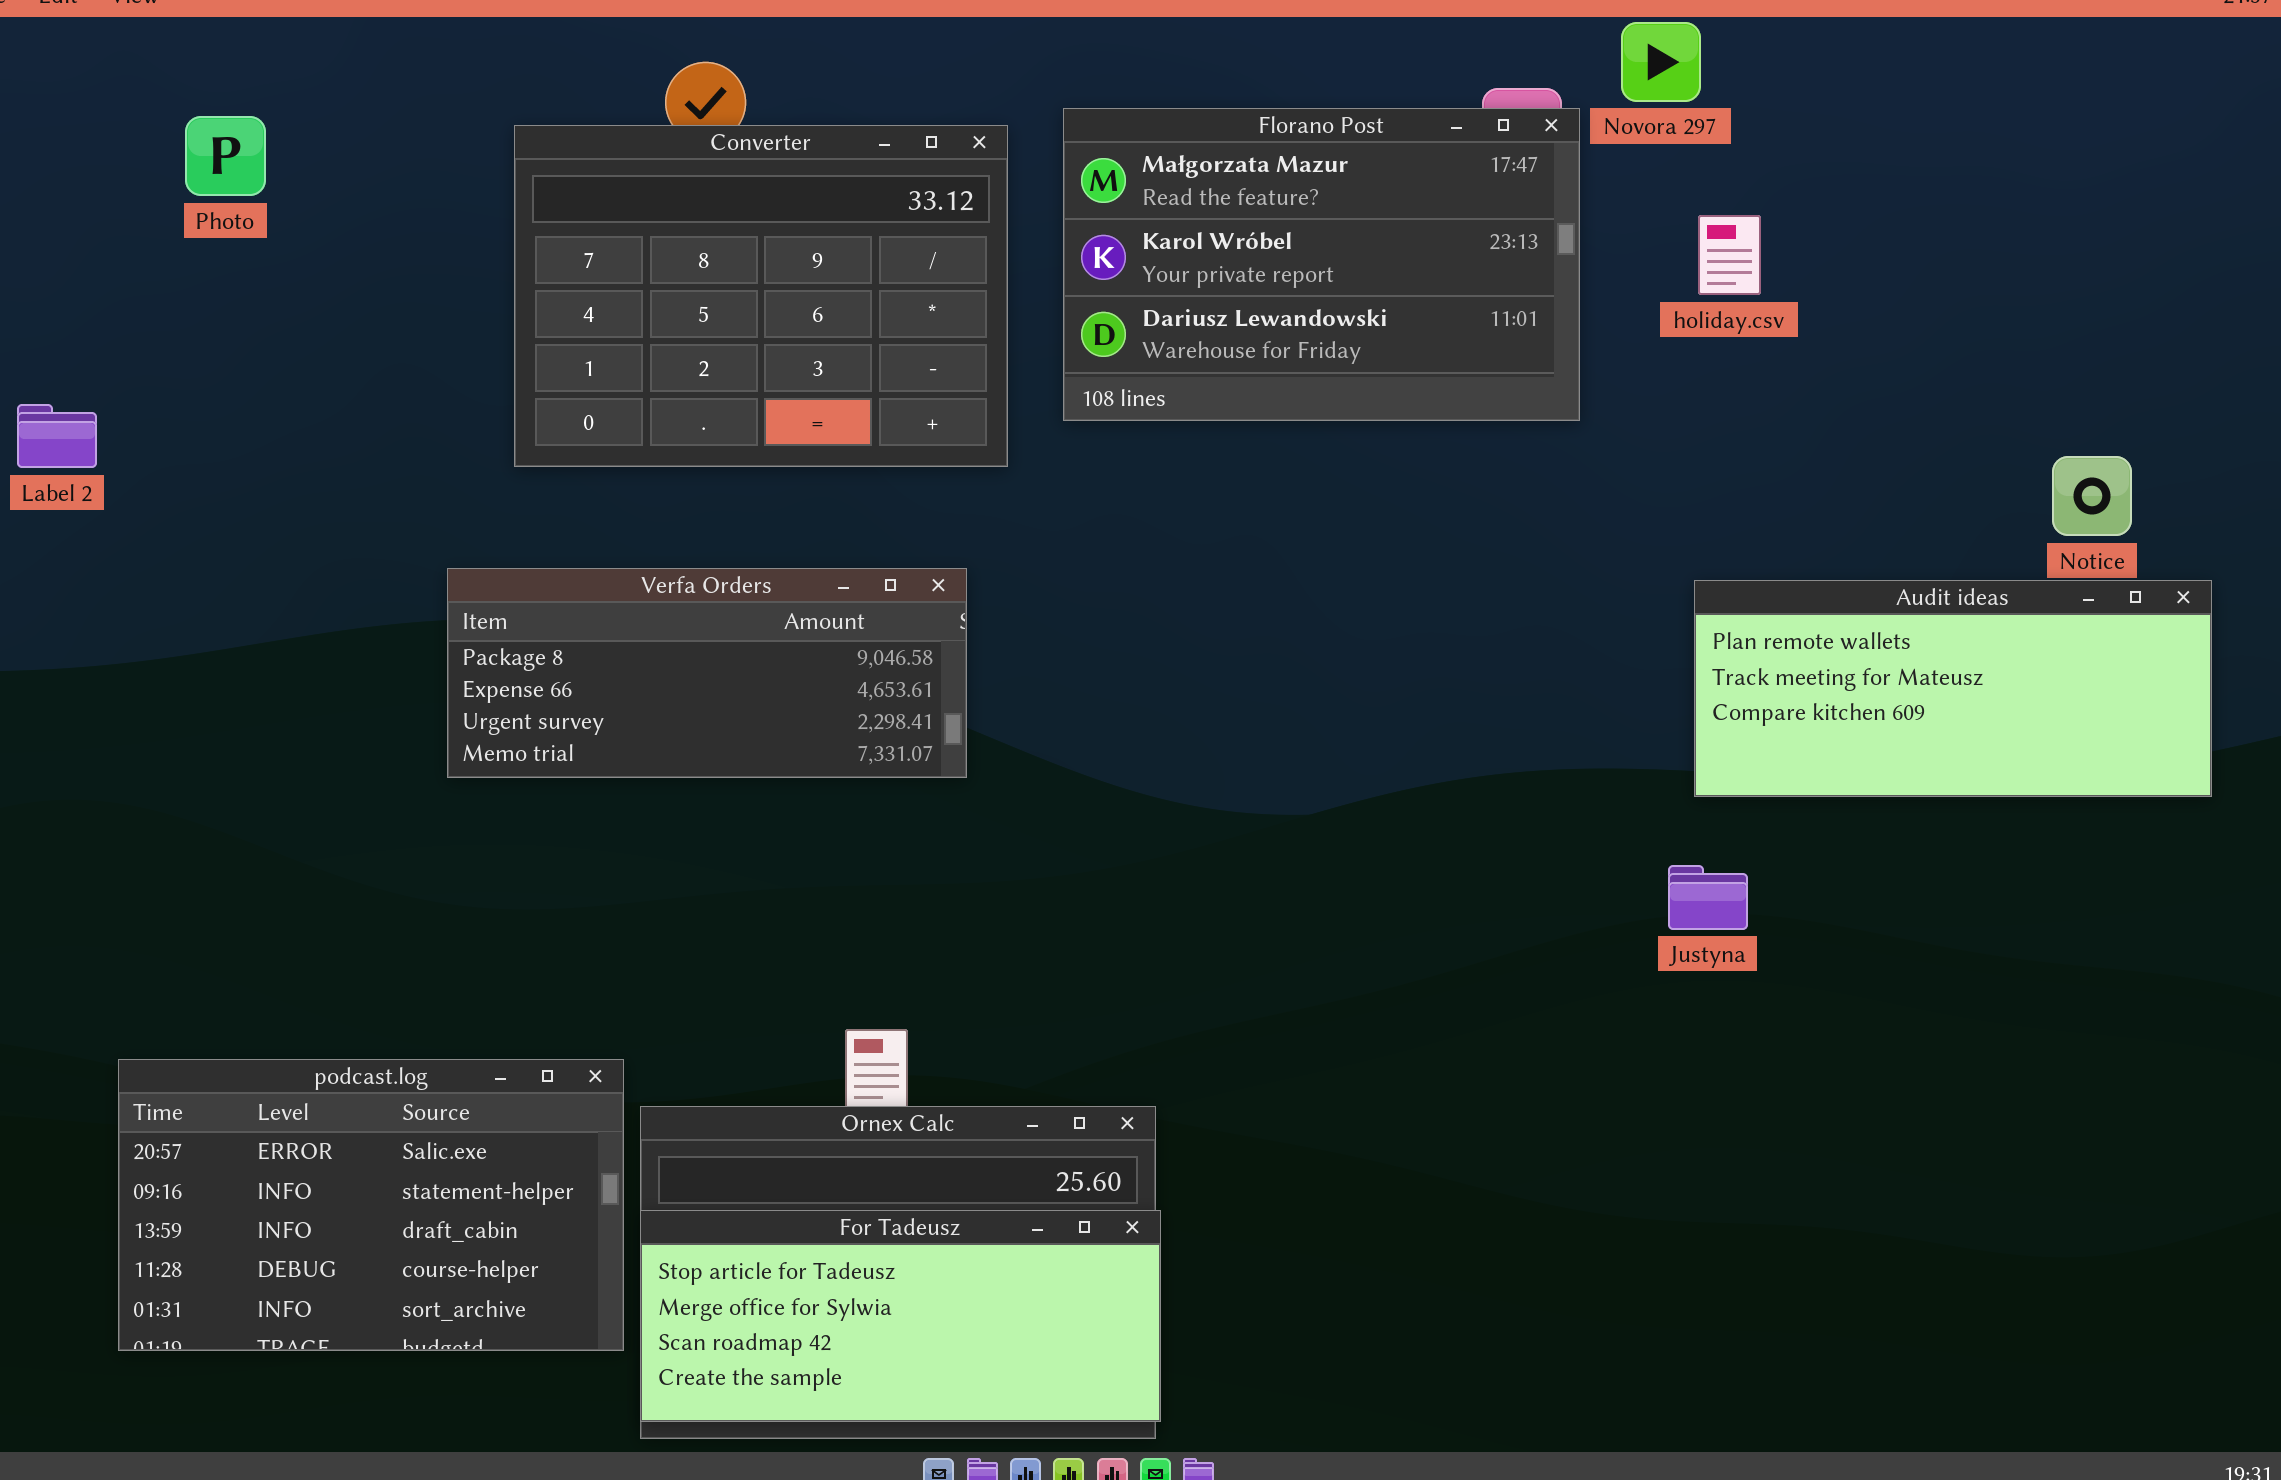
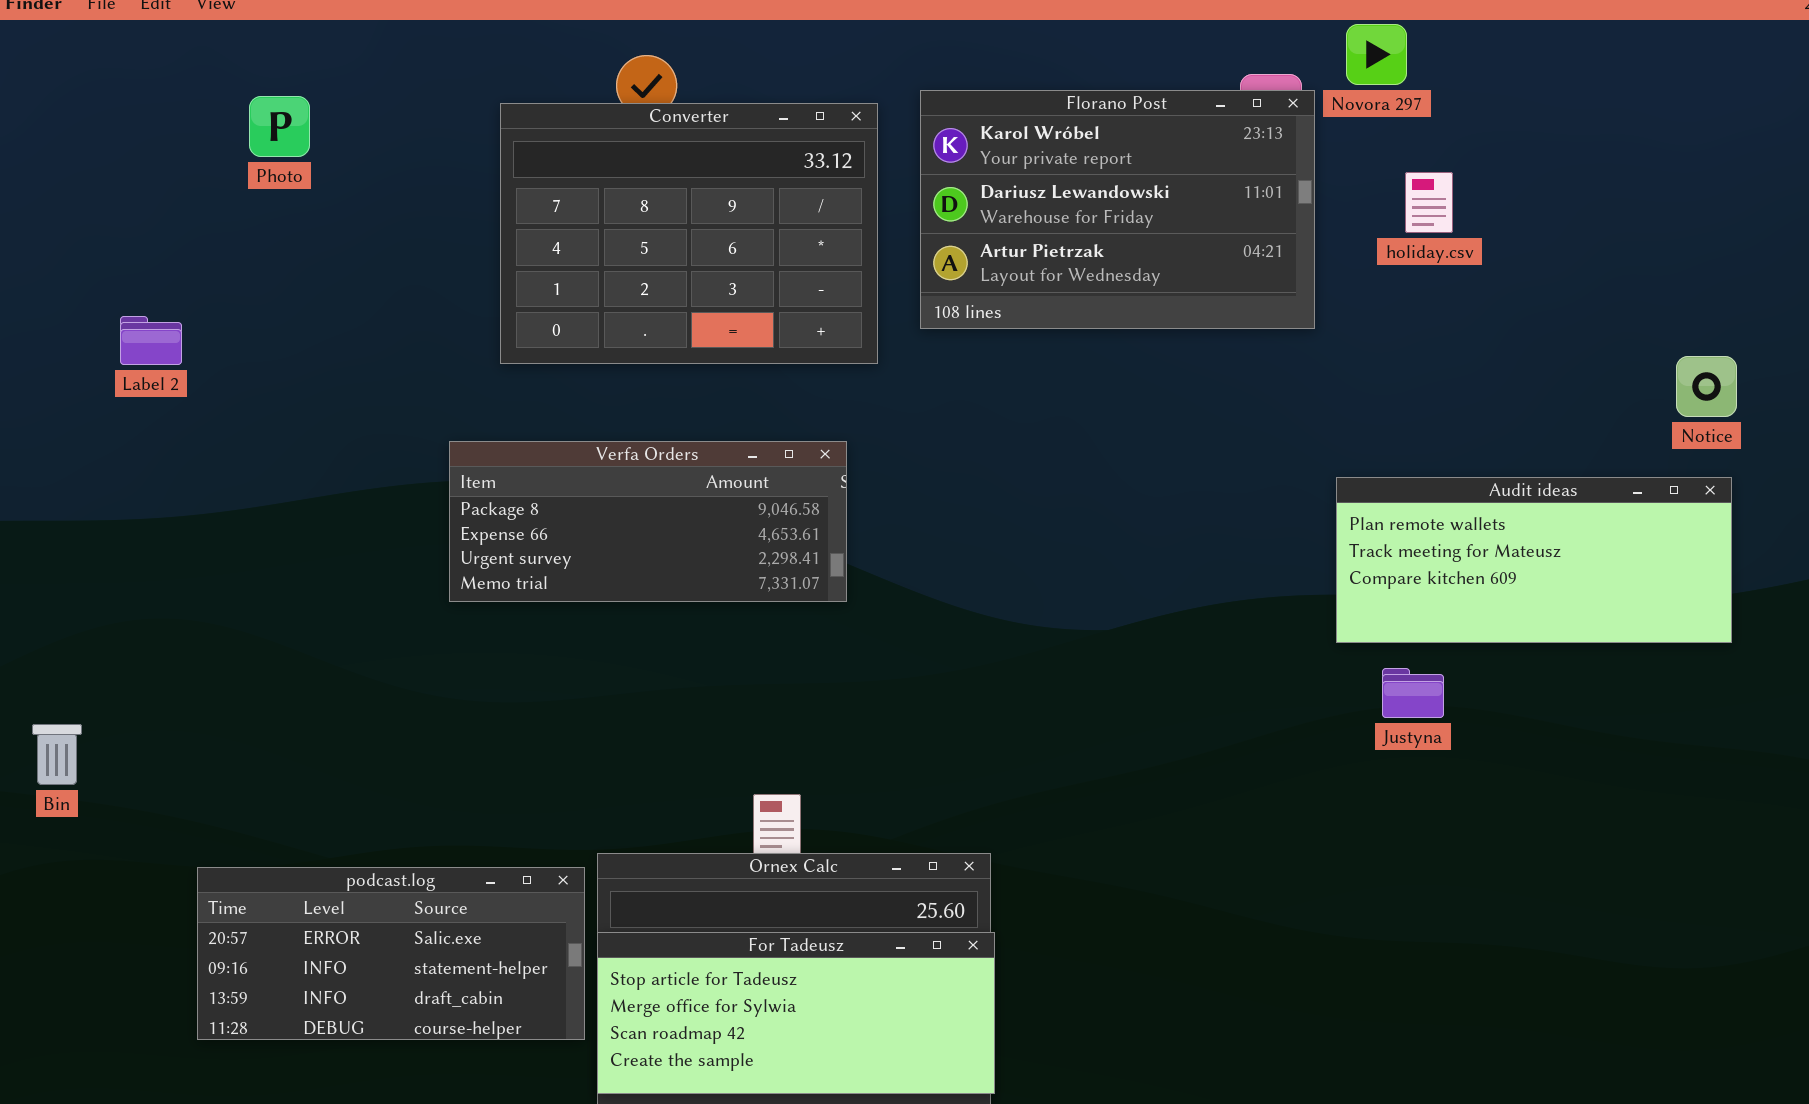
Florano Post: [1063,108,1580,421] -> [920,90,1315,329], scrolled down 1 row
Audit ideas: [1694,580,2212,797] -> [1336,477,1732,643], moved
podcast.log: [118,1059,624,1351] -> [197,867,585,1040], resized

